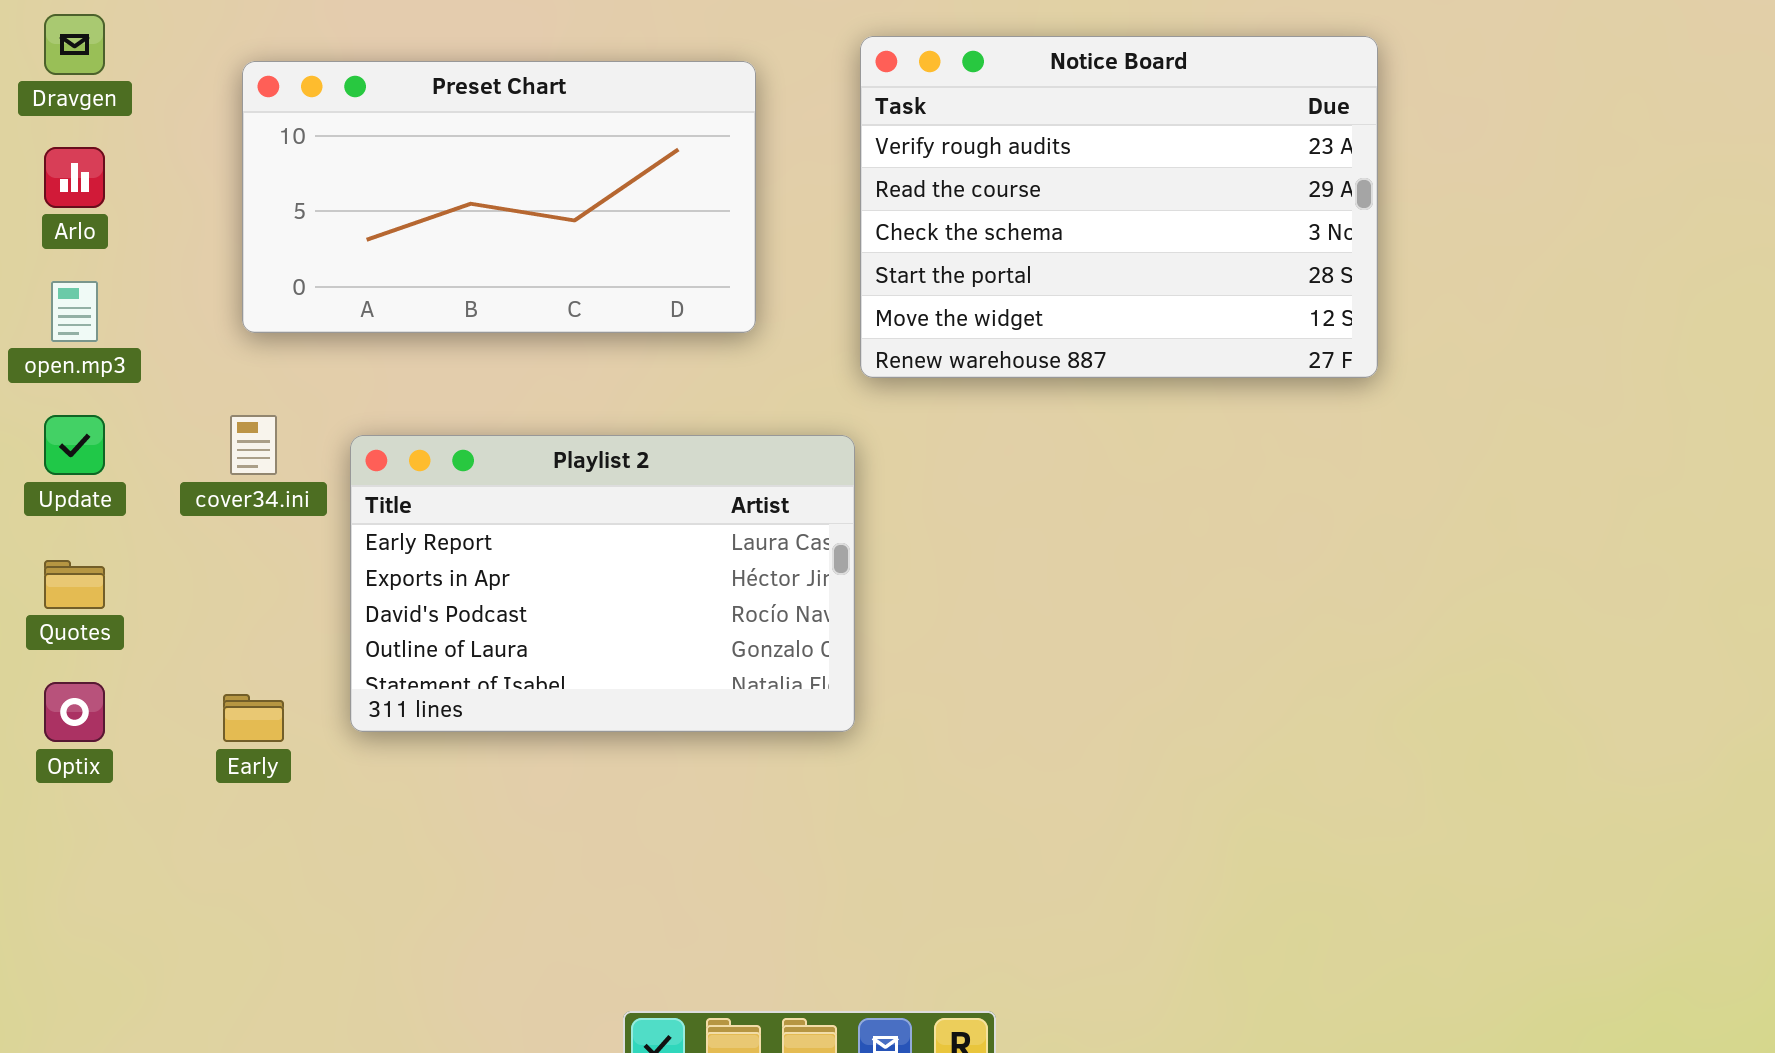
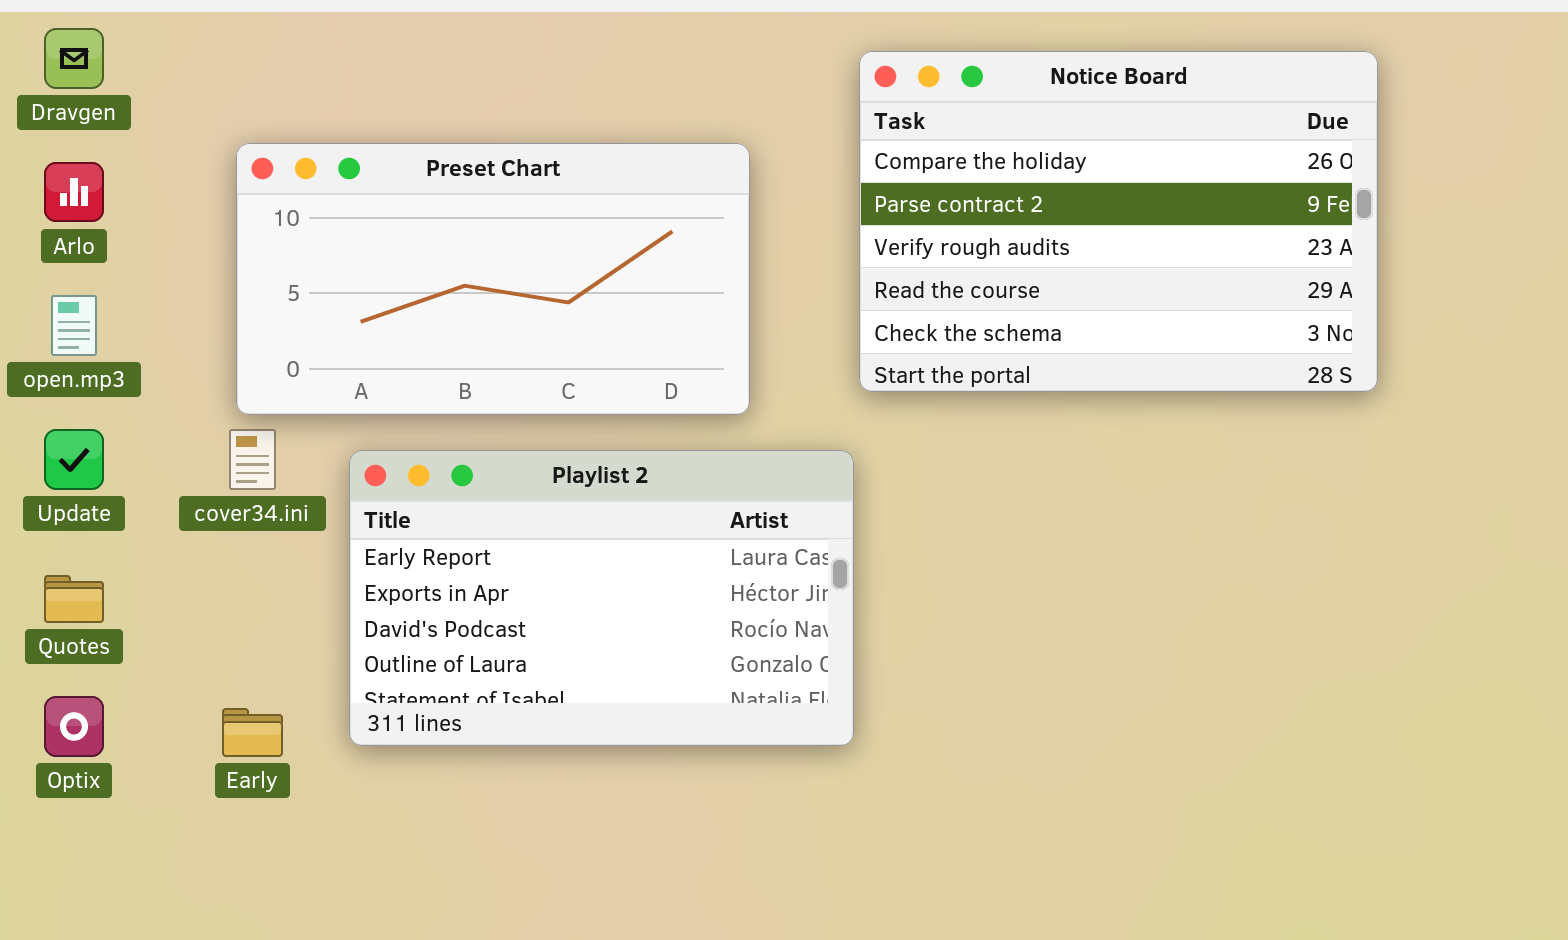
Notice Board: [860,36,1378,378] -> [859,51,1378,392], scrolled up 2 rows
Preset Chart: [242,61,756,333] -> [236,143,750,415], moved

